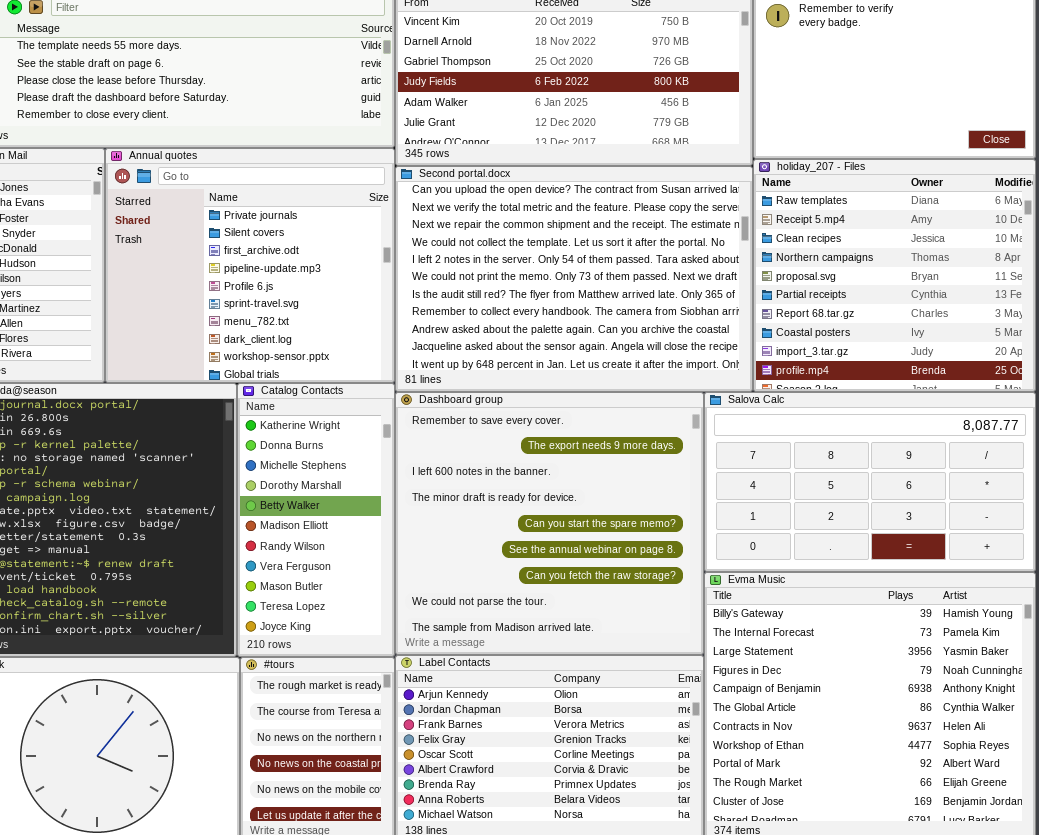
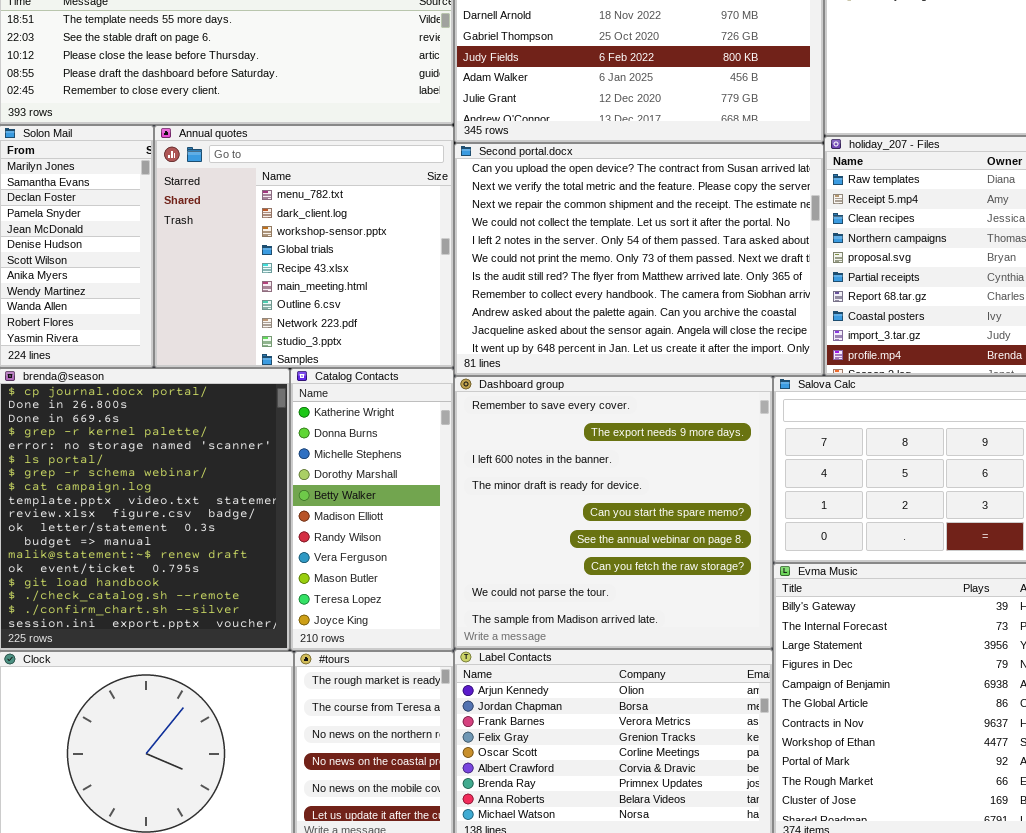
Annual quotes: [105,148,395,383] -> [154,125,454,368], scrolled down 6 rows

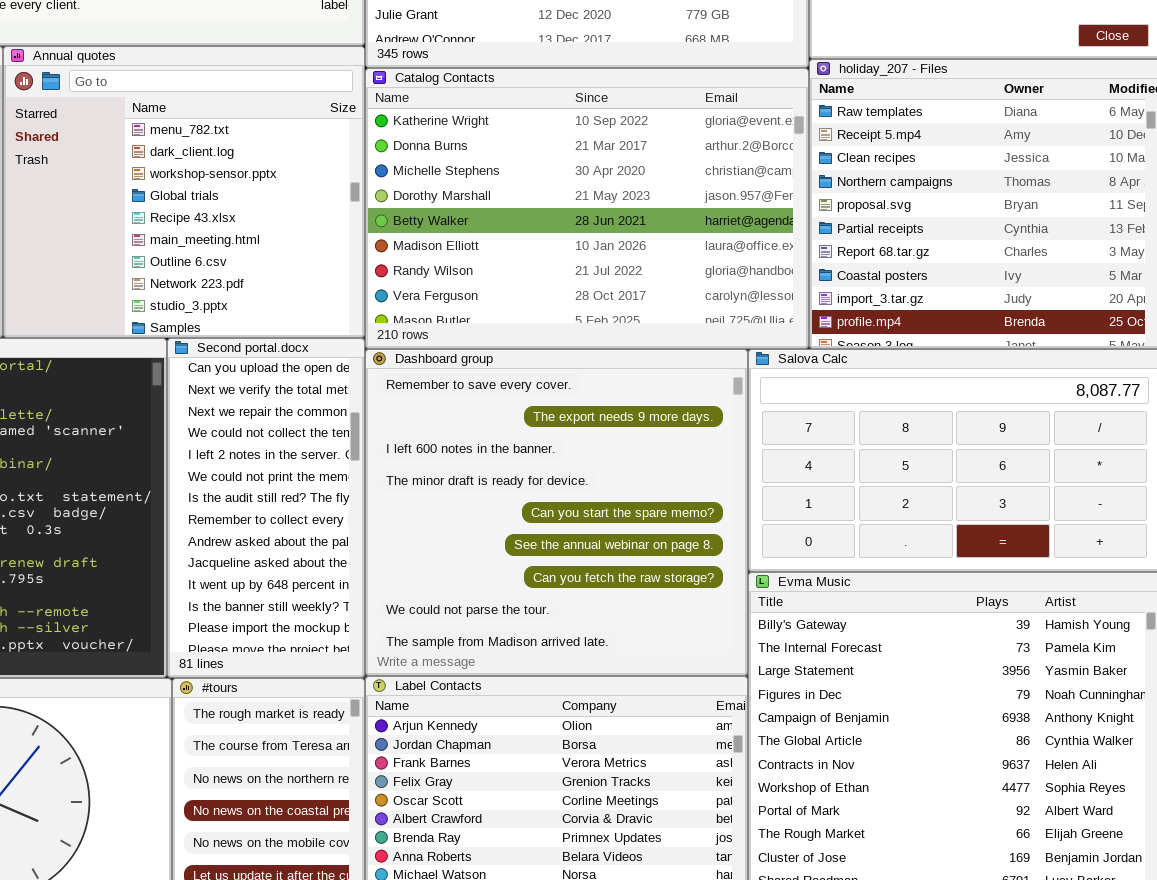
Second portal.docx: [454,143,824,376] -> [167,338,365,678], moved, resized
Catalog Contacts: [290,368,454,651] -> [365,68,809,349], moved, resized

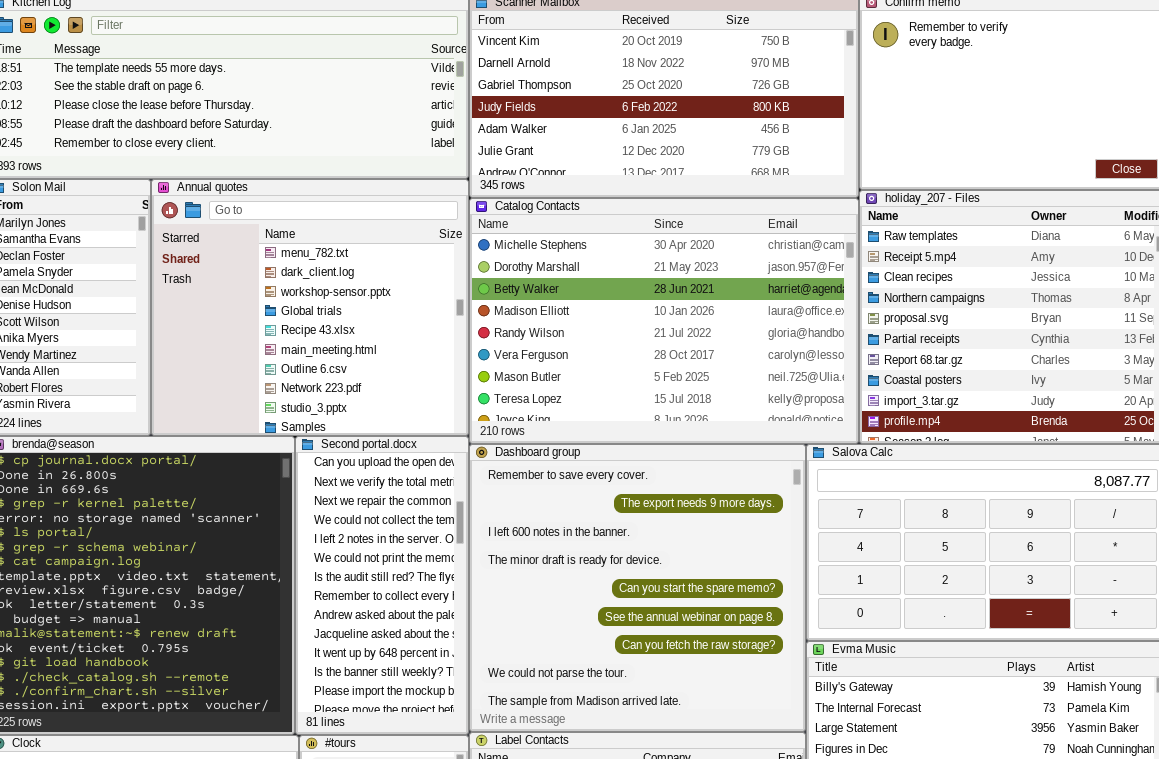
Catalog Contacts: [365,68,809,349] -> [469,198,859,444], scrolled down 2 rows

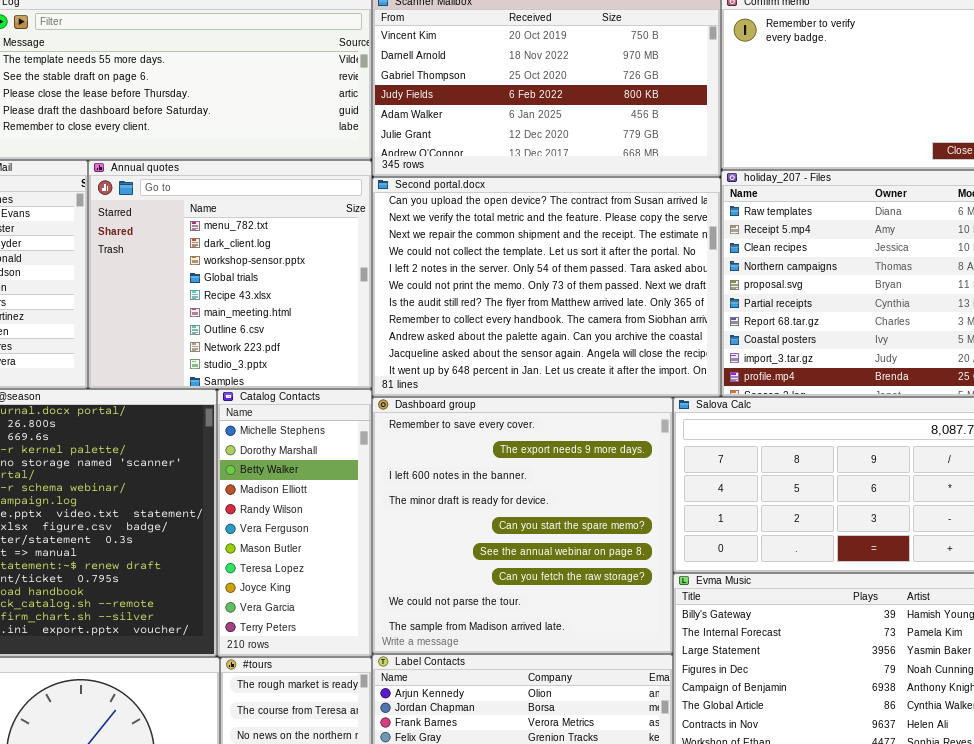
Catalog Contacts: [469,198,859,444] -> [217,389,372,657], moved, resized
Second portal.docx: [295,436,469,735] -> [372,177,721,397], moved, resized

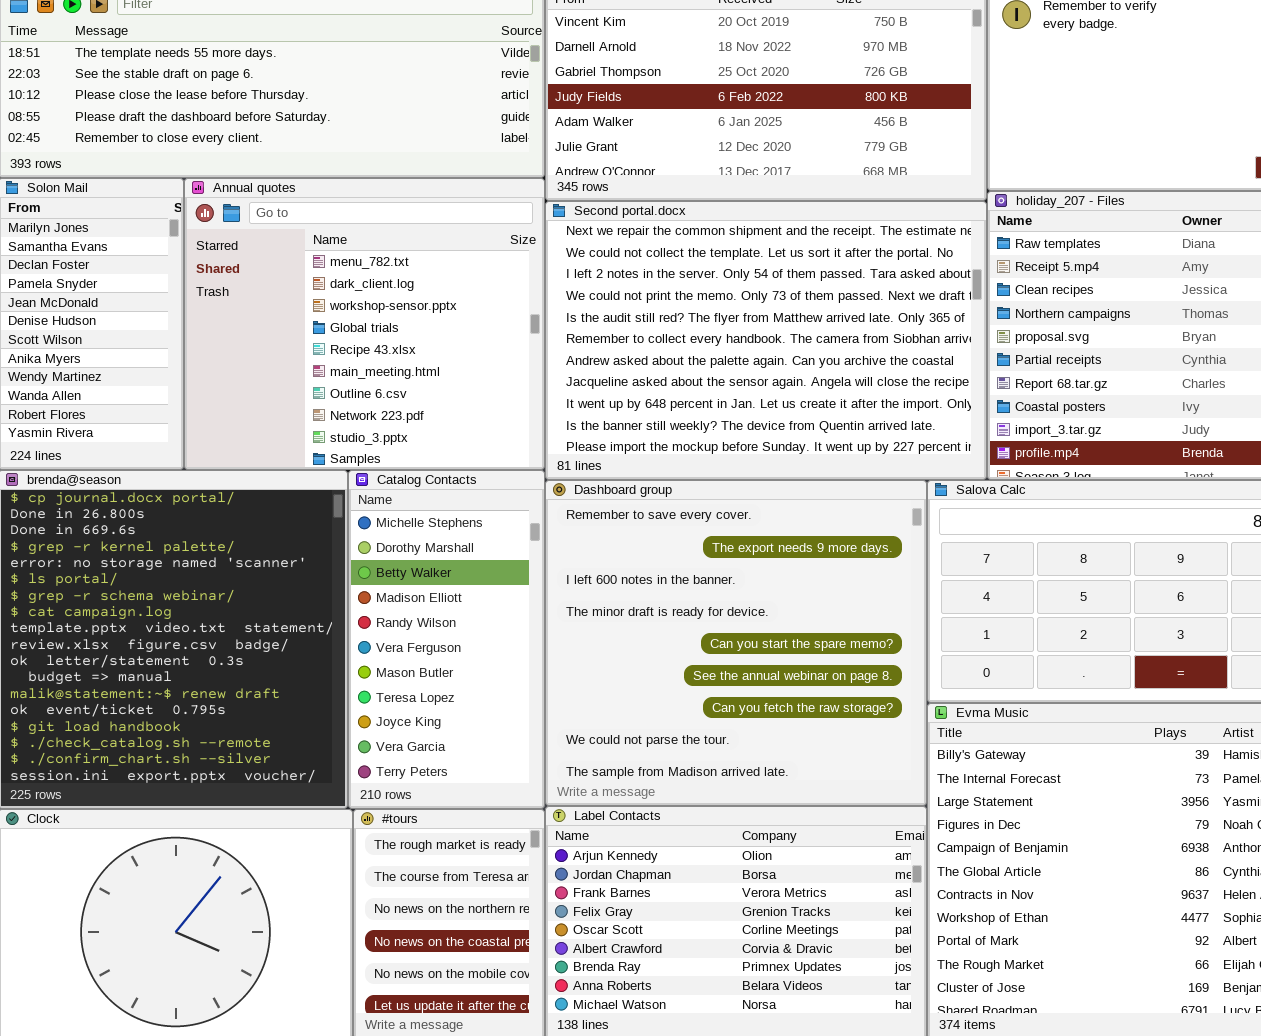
Second portal.docx: [372,177,721,397] -> [545,201,987,480], scrolled down 2 rows

